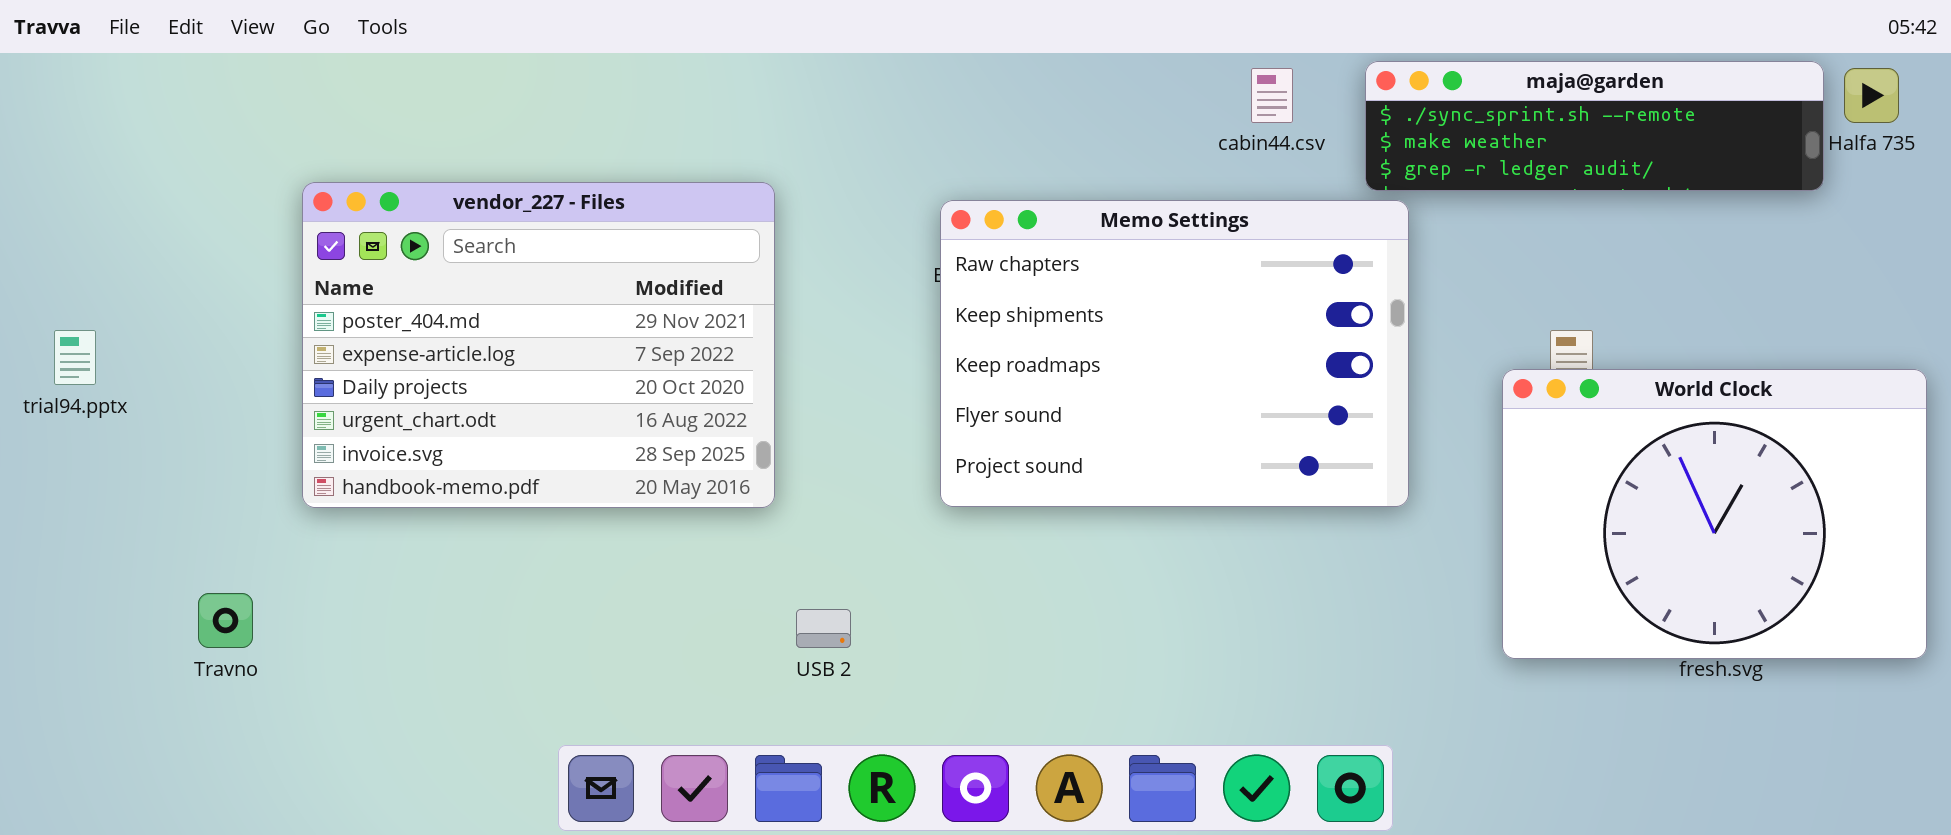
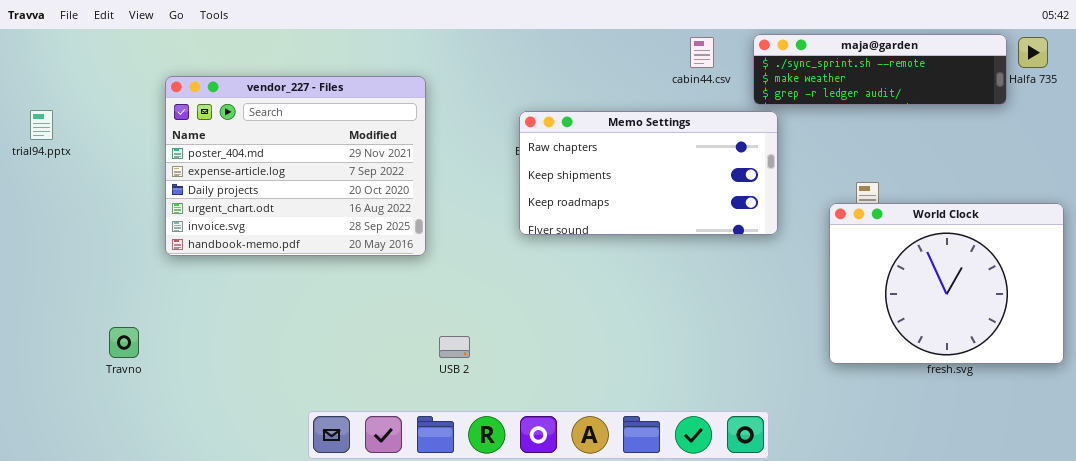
vendor_227 - Files: [302,182,775,508] -> [165,76,426,256], moved
Memo Settings: [940,200,1409,507] -> [519,111,778,235], resized
trial94.pptx: [54,330,96,385] -> [30,110,53,140], moved

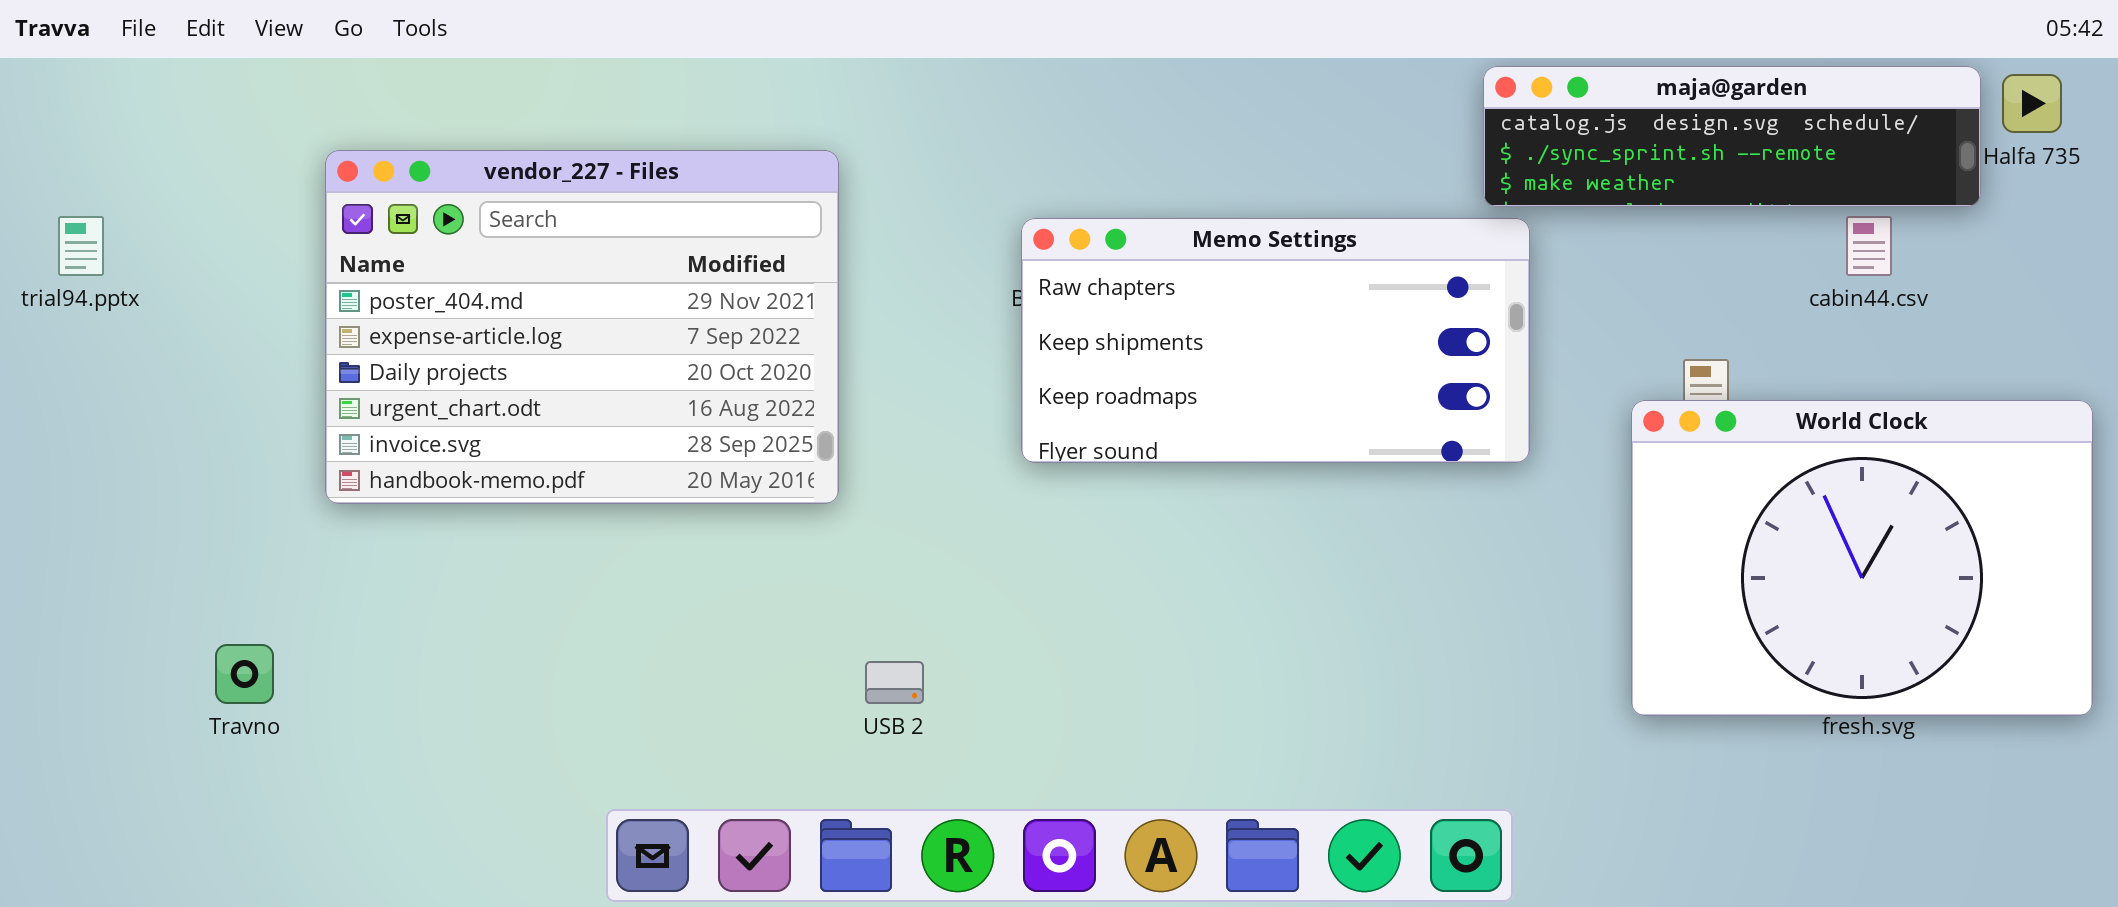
maja@garden: [753,34,1007,105] -> [1483,66,1981,207], scrolled up 1 row
cabin44.csv: [690,37,714,68] -> [1846,216,1892,276], moved

